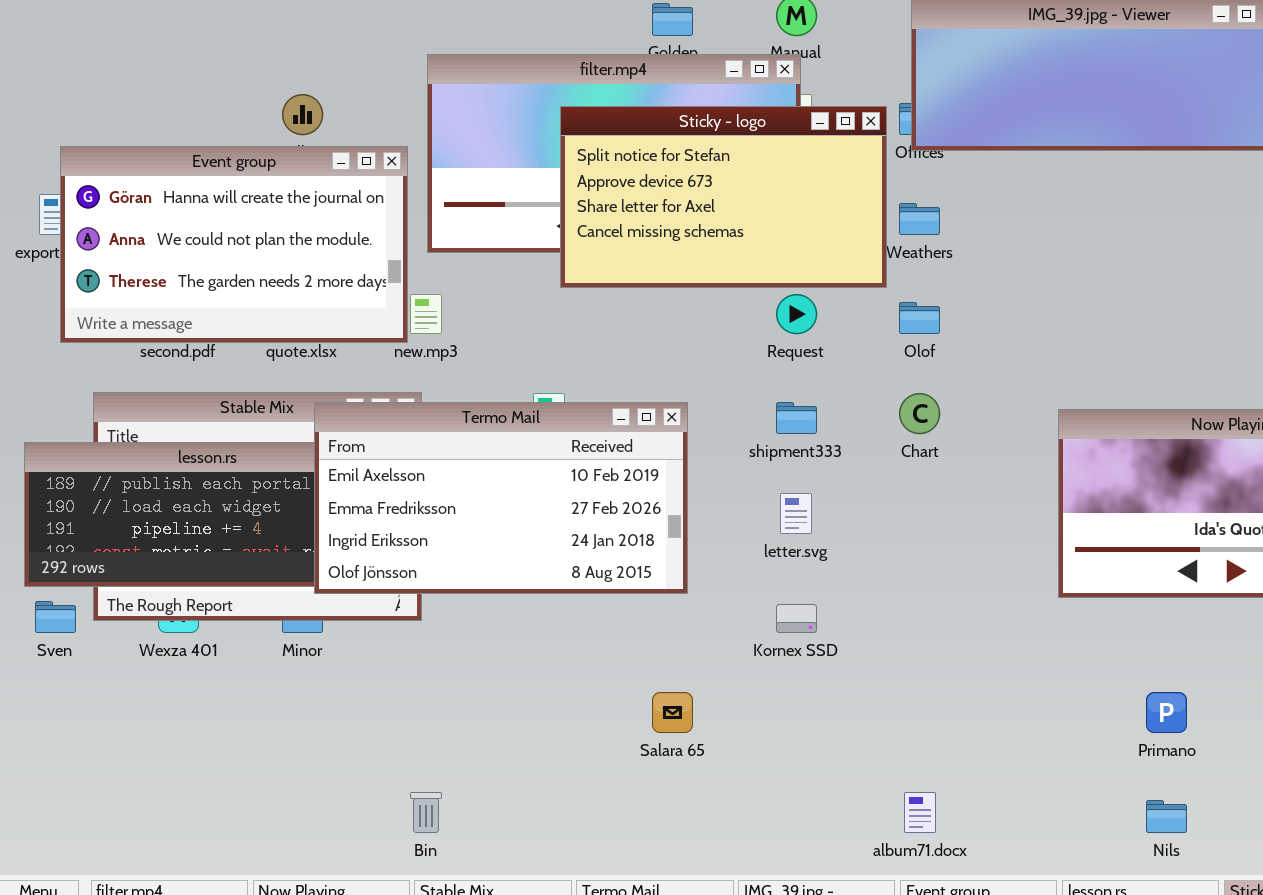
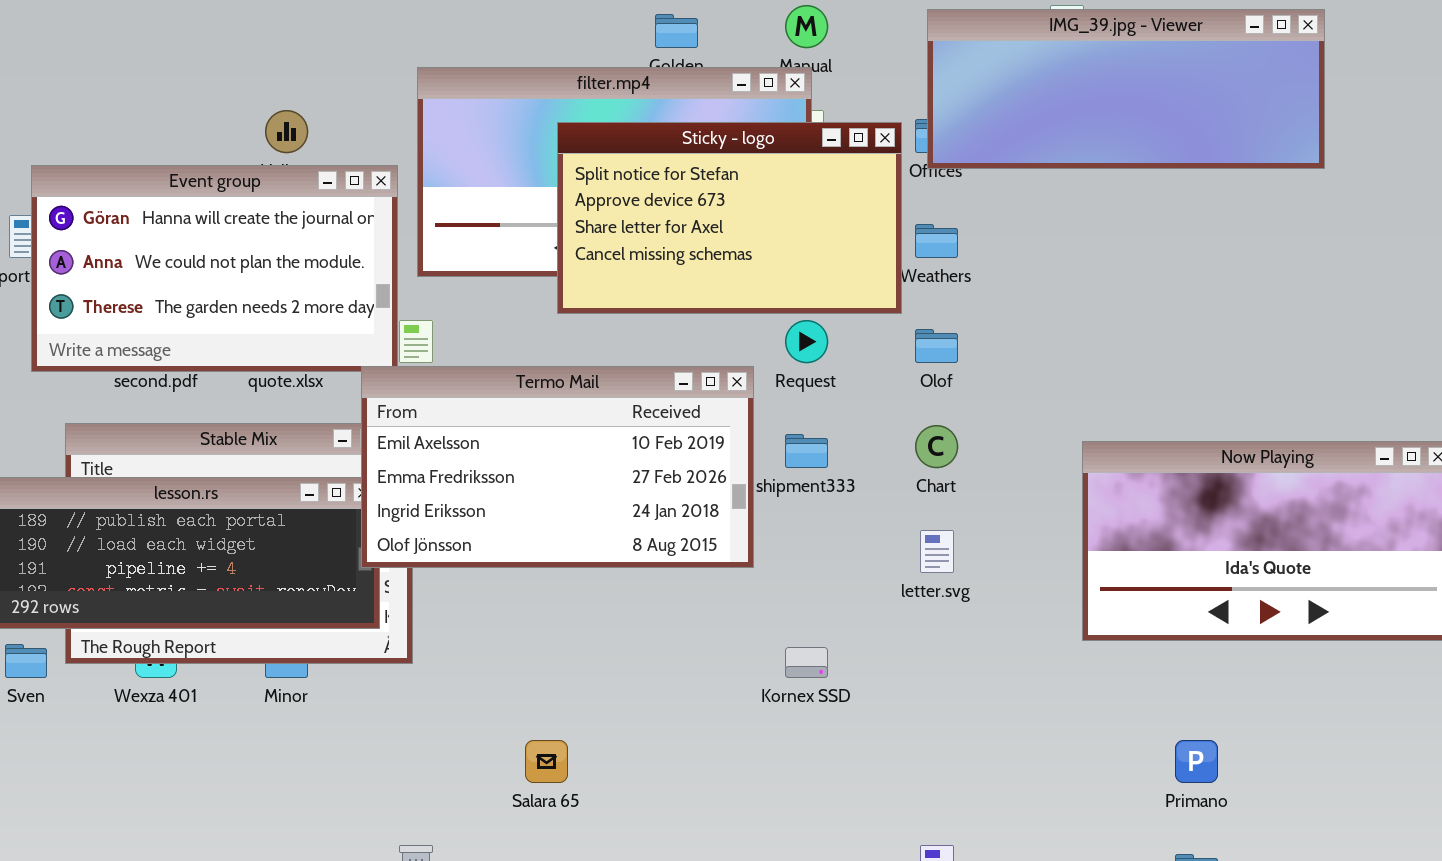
Termo Mail: [314,402,688,594] -> [361,366,754,568], moved
letter.svg: [780,493,812,534] -> [920,530,954,573], moved
Salara 65: [652,692,693,733] -> [525,740,568,783], moved

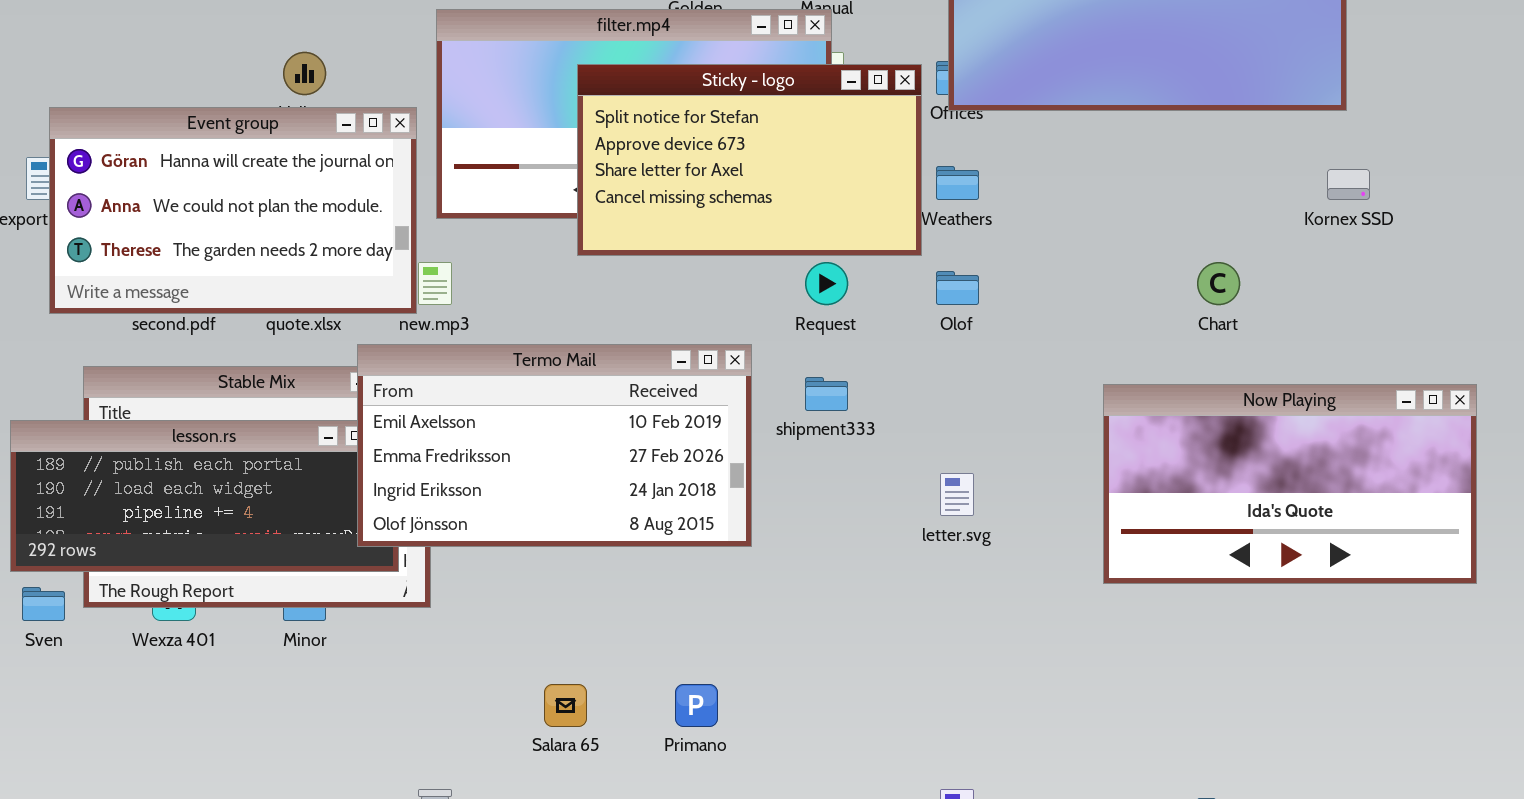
Termo Mail: [361,366,754,568] -> [357,344,752,547], moved
Chart: [915,425,958,468] -> [1197,262,1240,305], moved
Kornex SSD: [785,647,828,678] -> [1327,169,1370,200], moved
Primano: [1175,740,1218,783] -> [675,684,718,727], moved

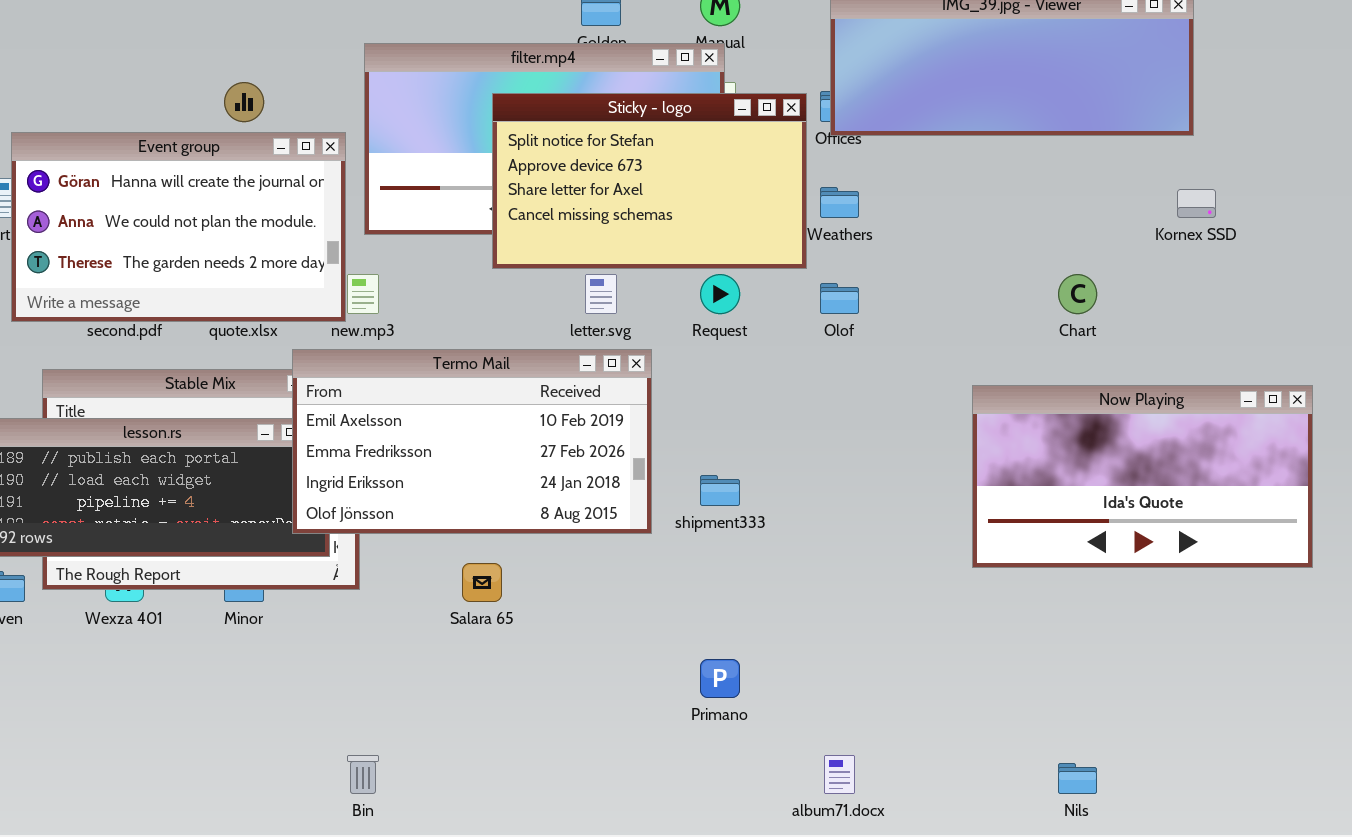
shipment333: [805,377,848,411] -> [700,475,740,506], moved
letter.svg: [940,473,974,516] -> [585,274,617,314], moved
Salara 65: [544,684,587,727] -> [462,563,502,602], moved
Primano: [675,684,718,727] -> [700,659,740,698], moved

